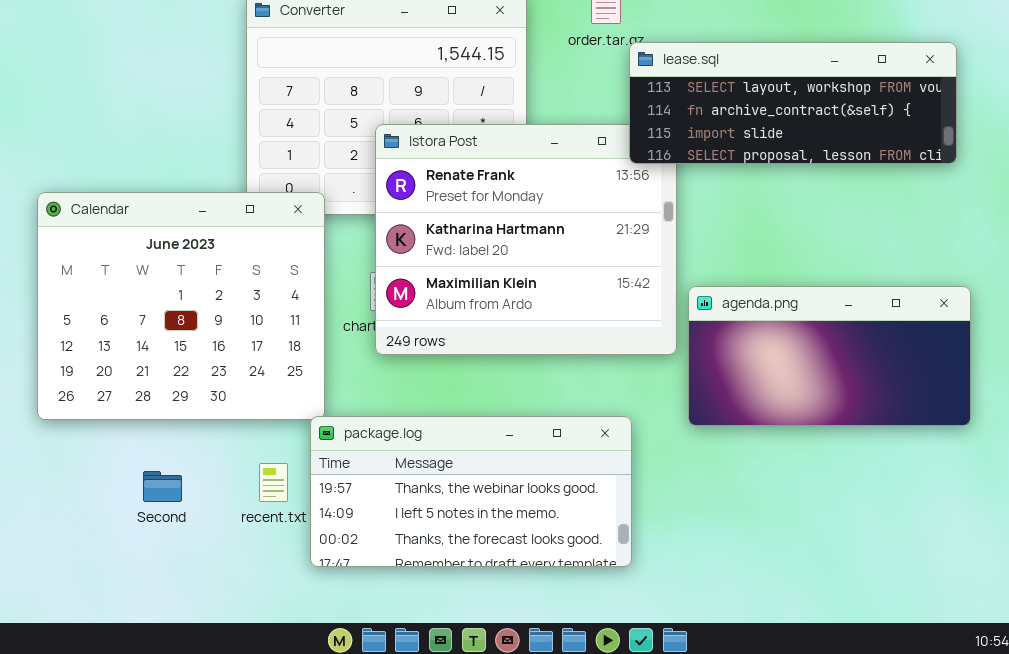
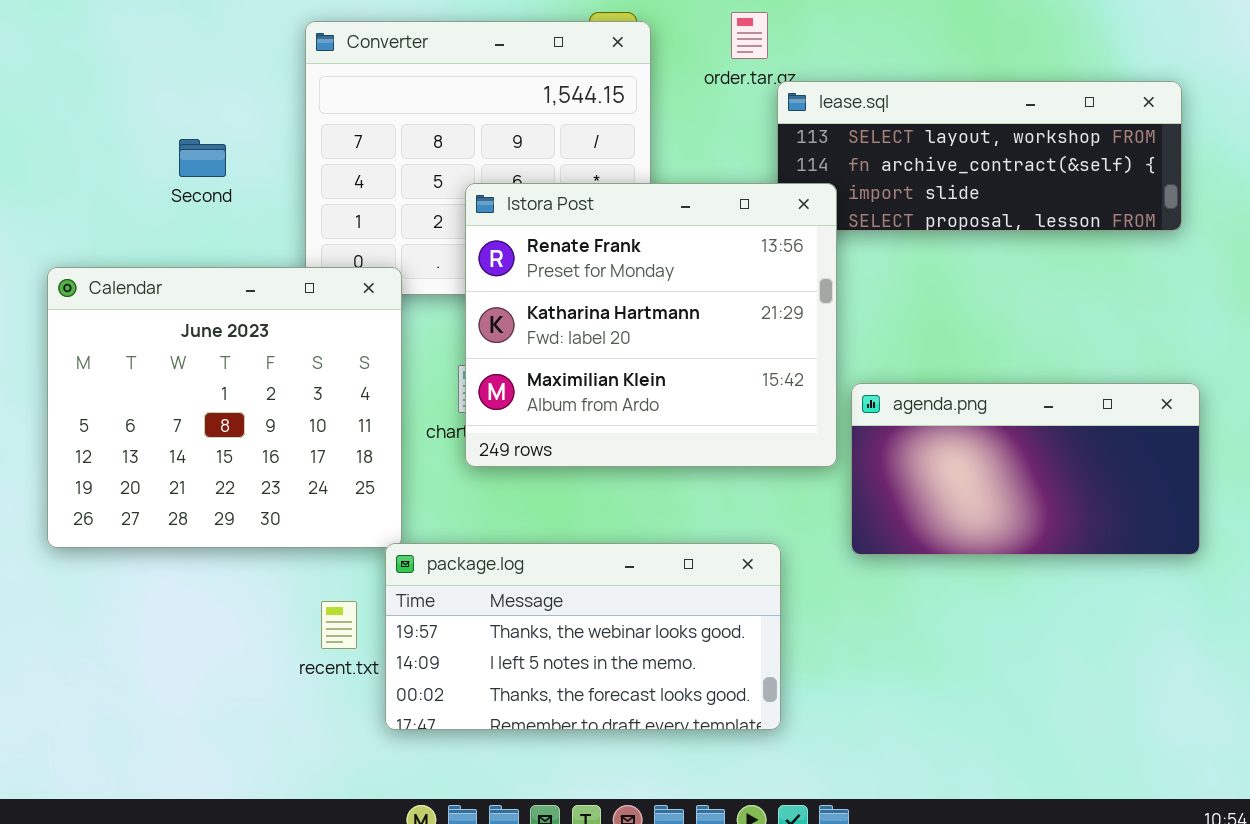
Istora Post: [375,124,677,355] -> [465,183,837,467], raised
Second: [143,471,182,502] -> [179,139,226,177], moved

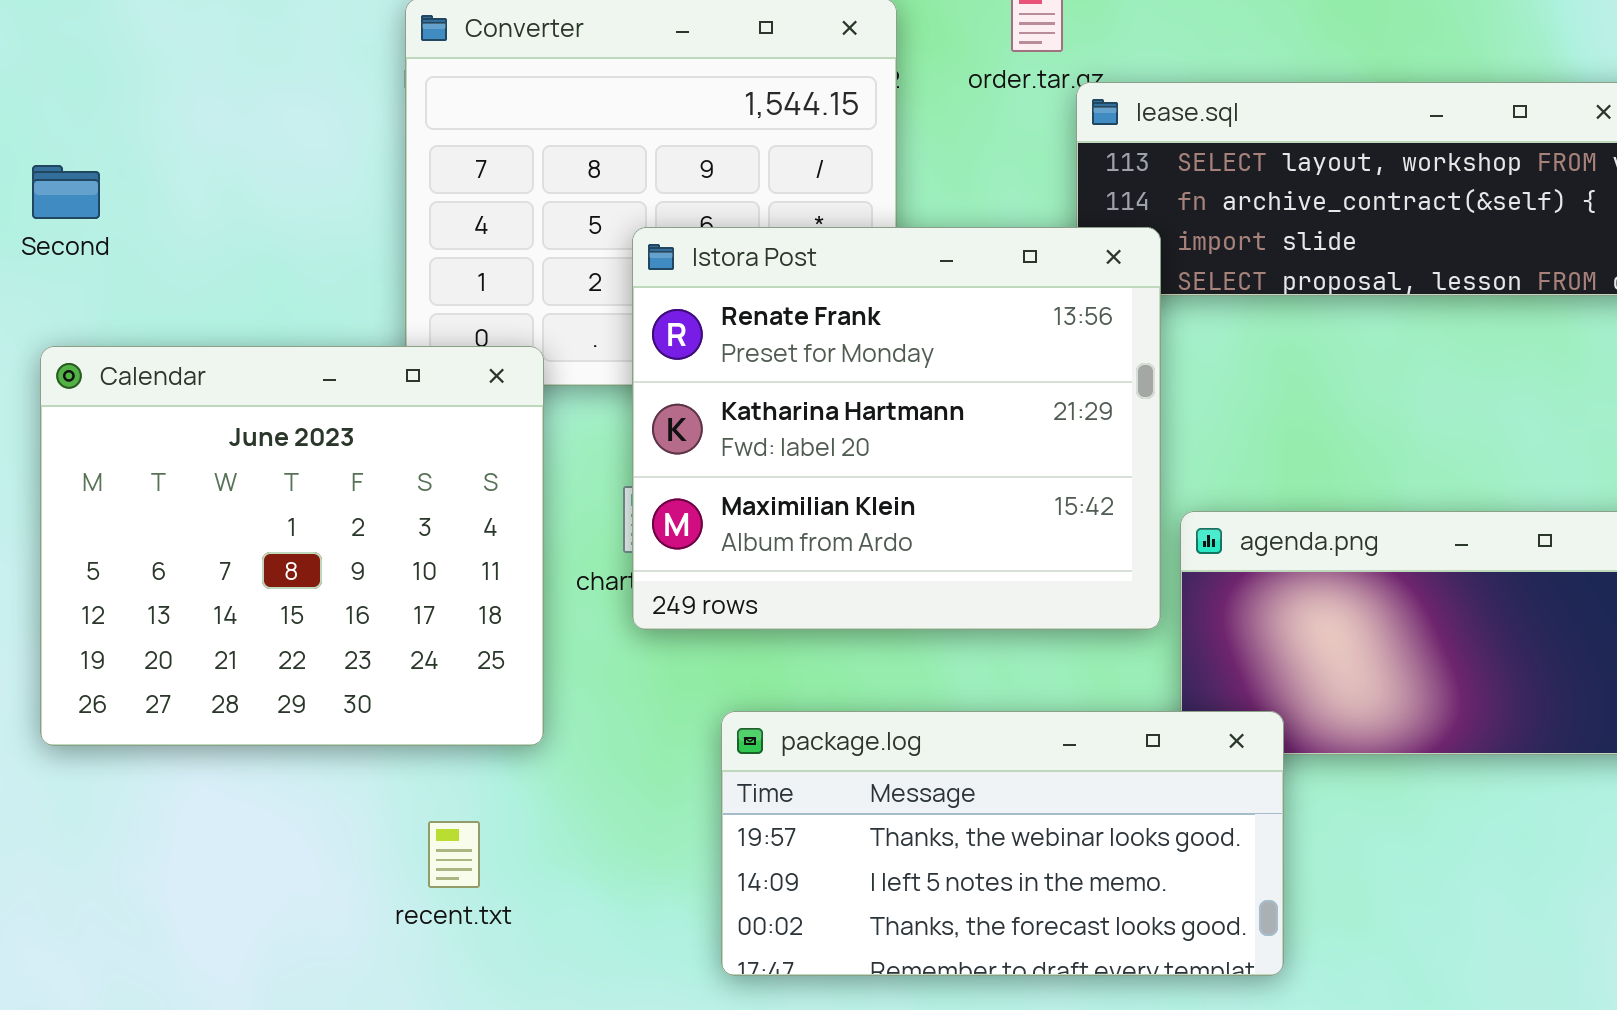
Second: [179,139,226,177] -> [32,165,100,219], moved
package.log: [385,543,781,730] -> [721,711,1284,976], moved

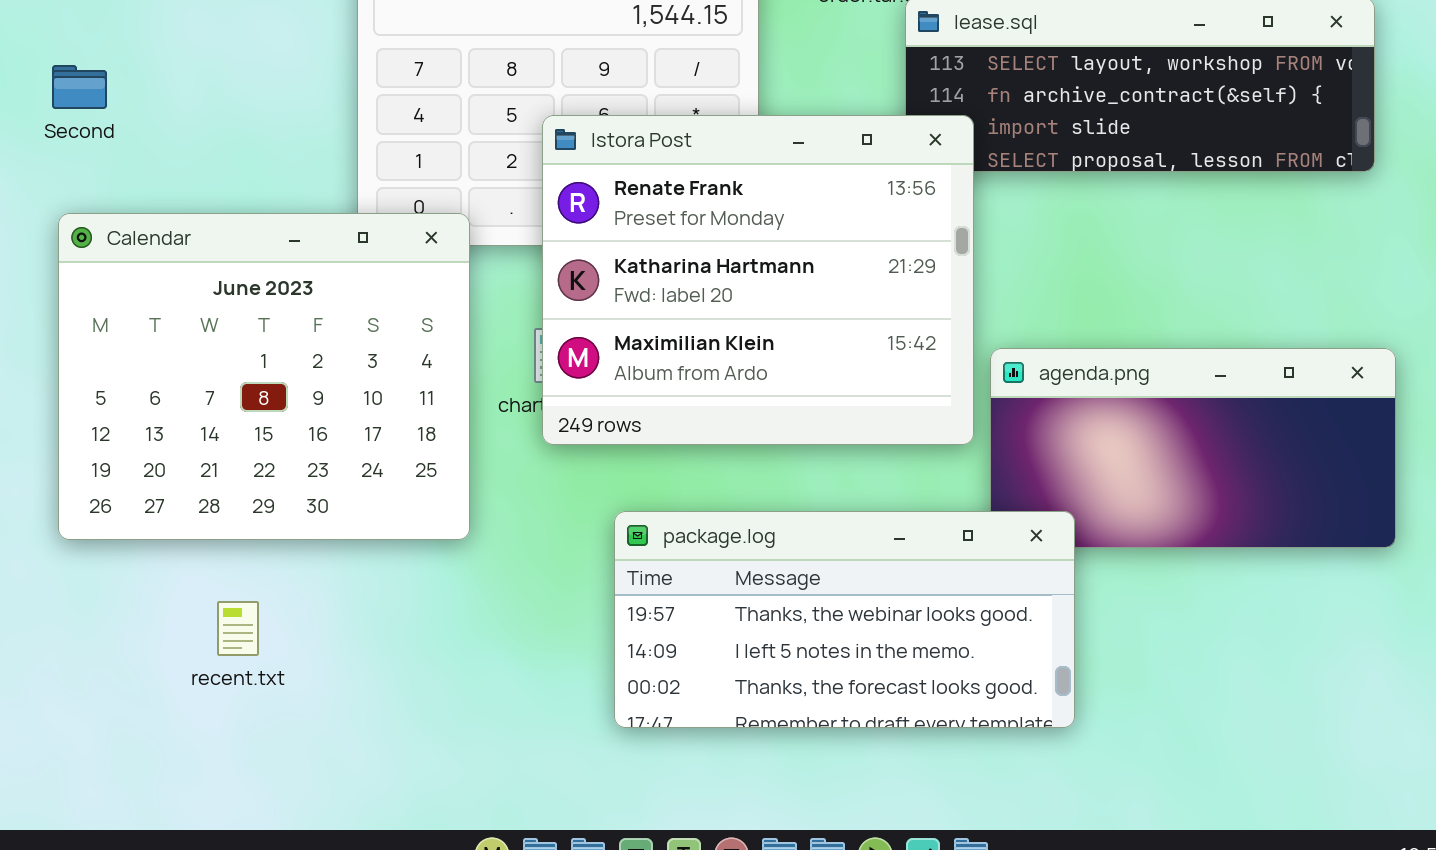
recent.txt: [428,821,480,888] -> [217,601,259,656], moved

